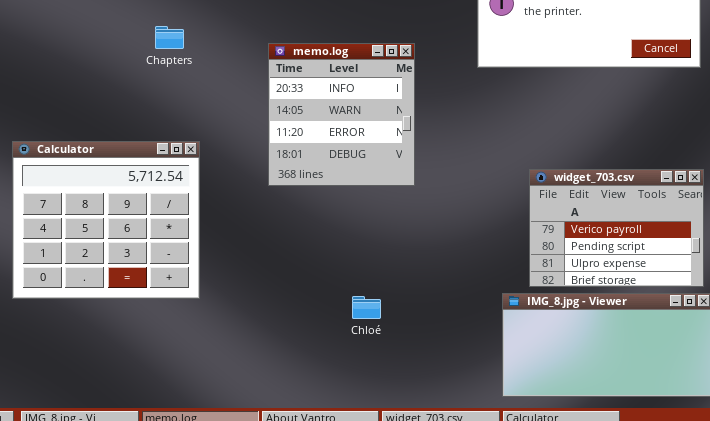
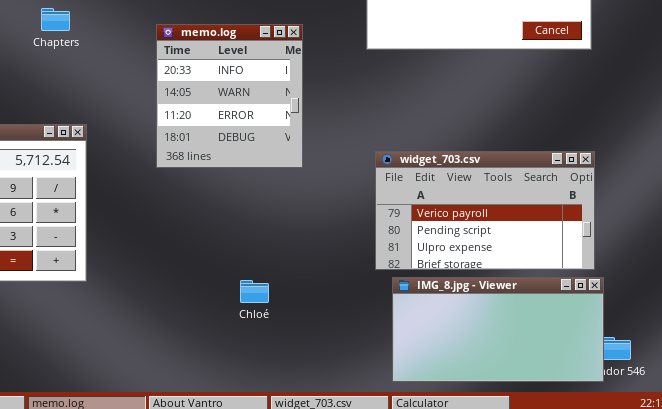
widget_703.csv: [529,169,704,287] -> [375,151,595,270], resized

